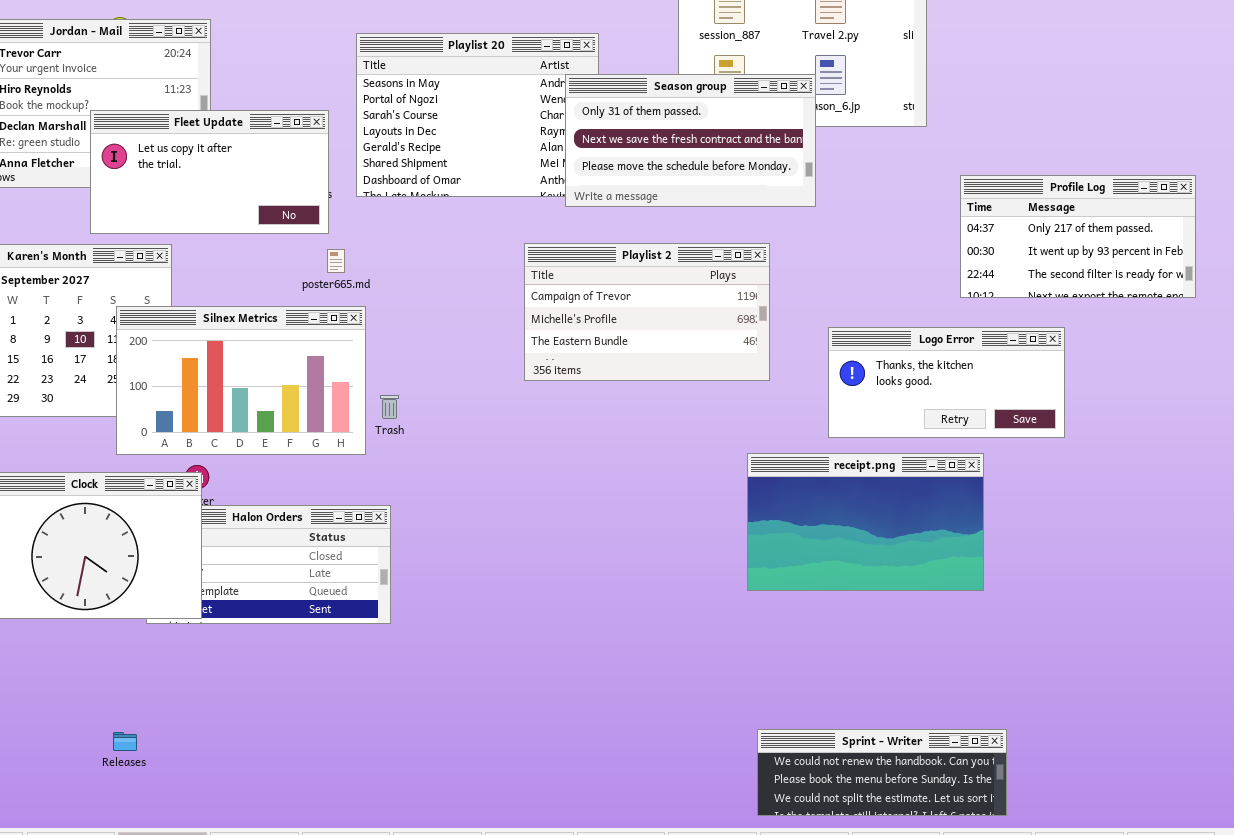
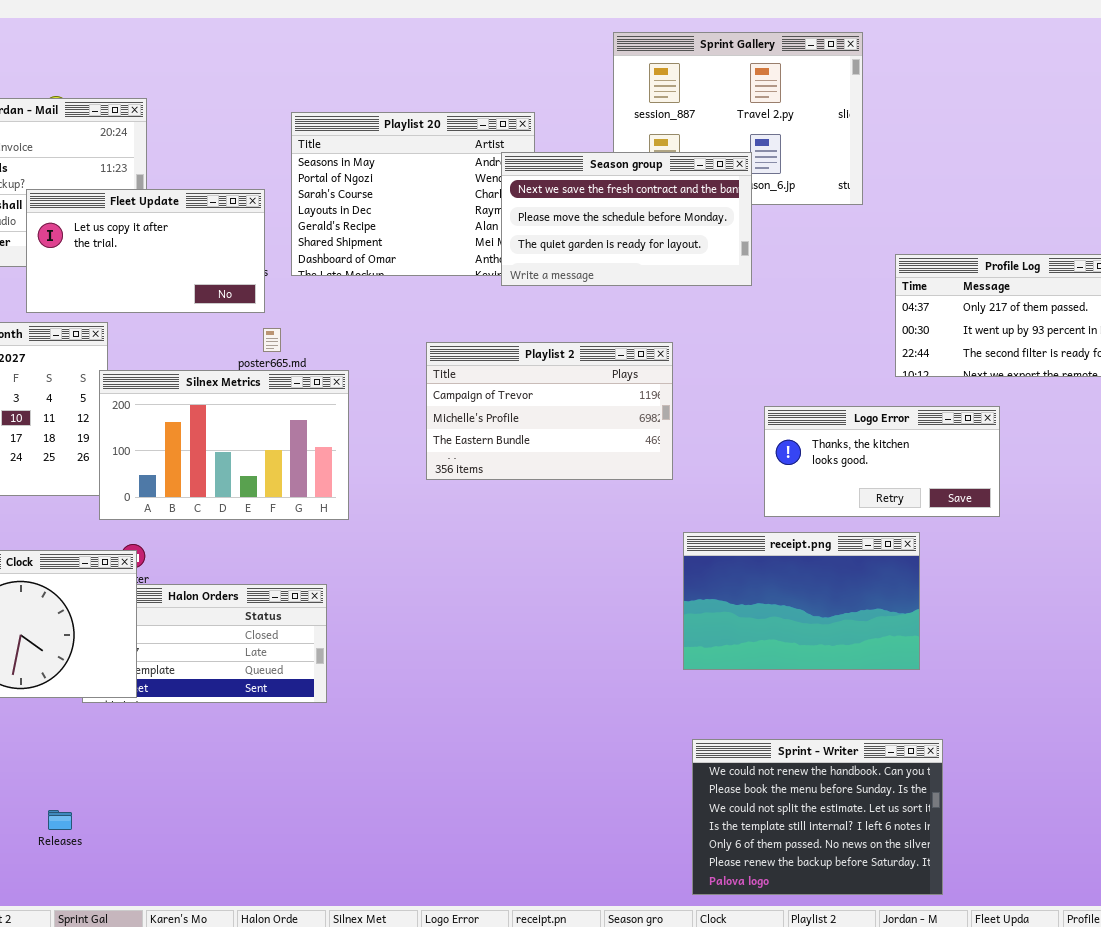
Season group: [565,74,816,207] -> [501,152,752,286], scrolled down 1 row
Playlist 2: [524,243,770,381] -> [426,342,673,480], moved
Silnex Metrics: [116,306,366,455] -> [99,370,349,520], moved
Sprint - Writer: [757,729,1007,816] -> [692,739,943,895], resized

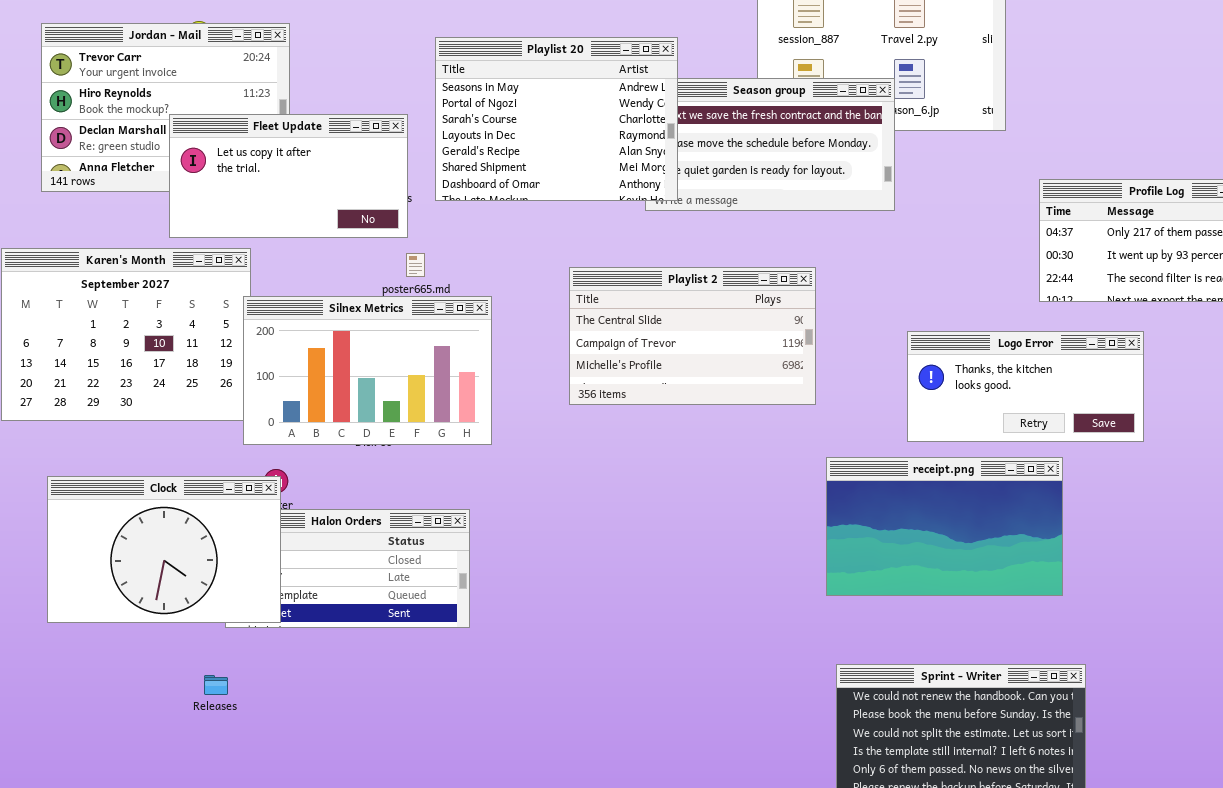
Playlist 20: [291,112,535,276] -> [435,37,678,201], raised
Playlist 2: [426,342,673,480] -> [569,267,816,405], scrolled up 1 row
Releases: [48,810,72,830] -> [204,675,228,695], moved

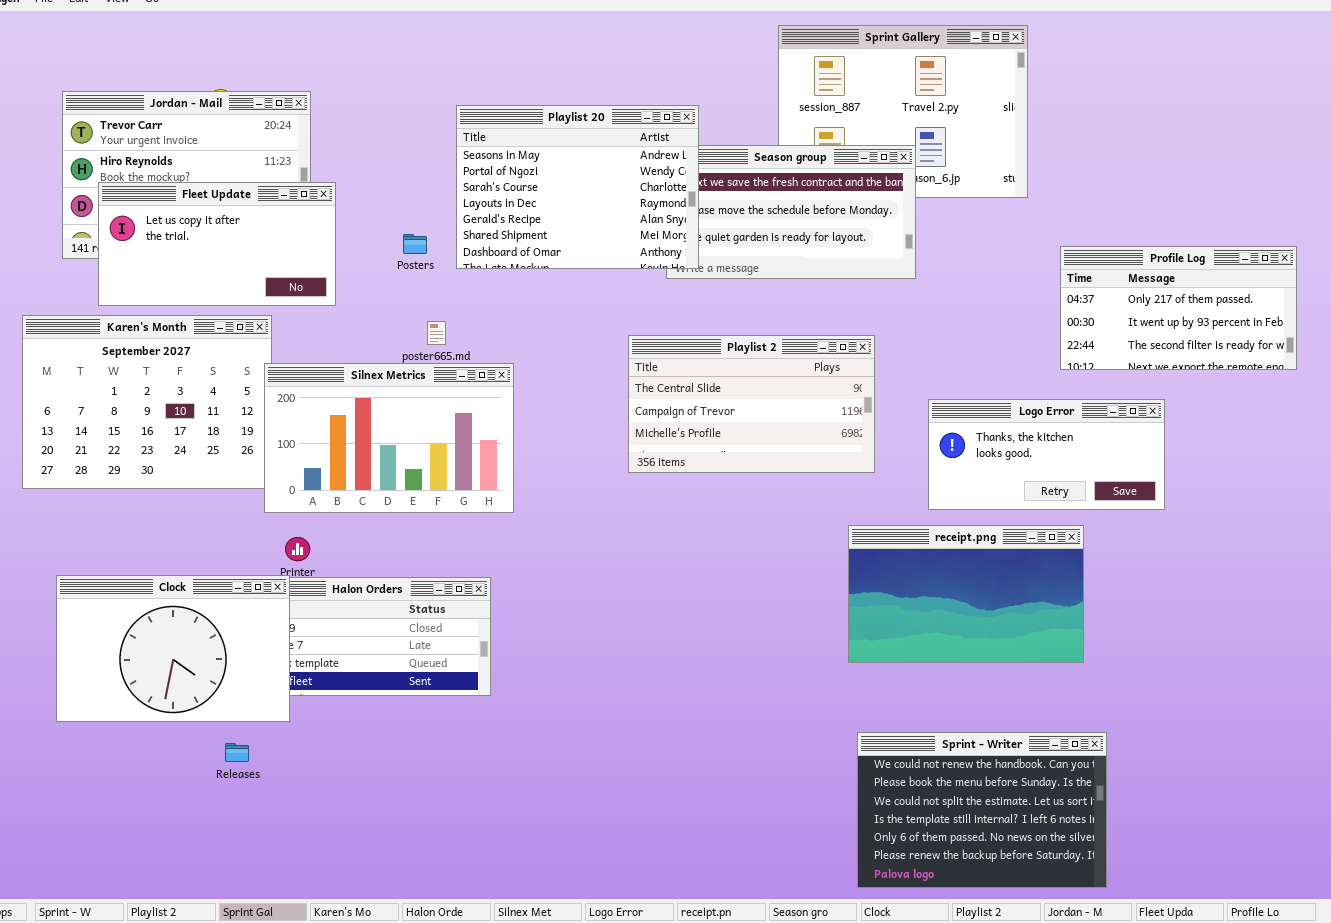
Fleet Update: [169,114,408,238] -> [98,182,336,306], moved
Playlist 2: [569,267,816,405] -> [628,335,875,473], moved
Clock: [47,476,281,623] -> [56,575,290,722], moved

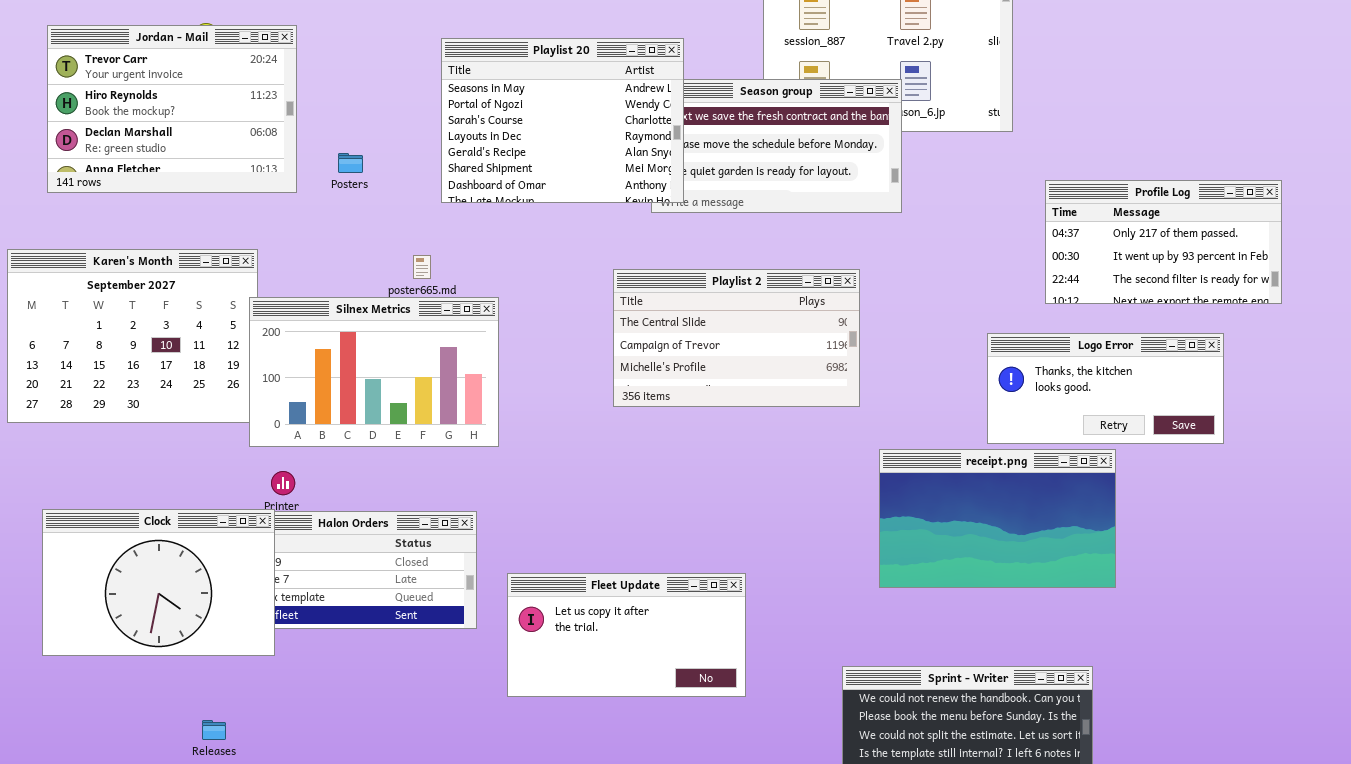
Fleet Update: [98,182,336,306] -> [507,573,746,697], moved
Posters: [403,234,427,254] -> [338,153,363,173], moved
Logo Error: [928,399,1165,510] -> [987,333,1224,444], moved
receipt.png: [848,525,1084,663] -> [879,449,1116,588], moved
Releases: [225,743,249,762] -> [202,720,226,740], moved

